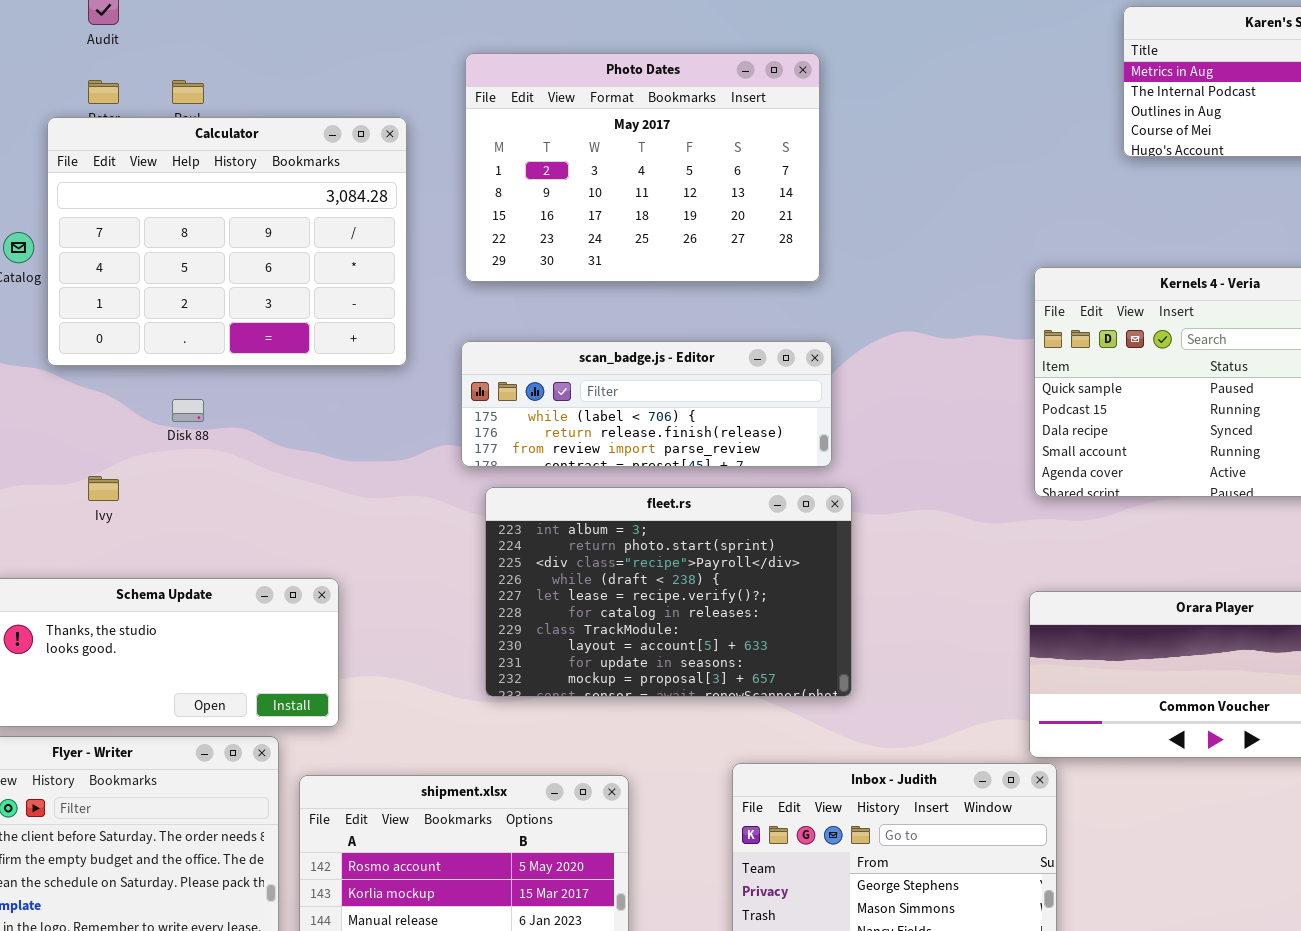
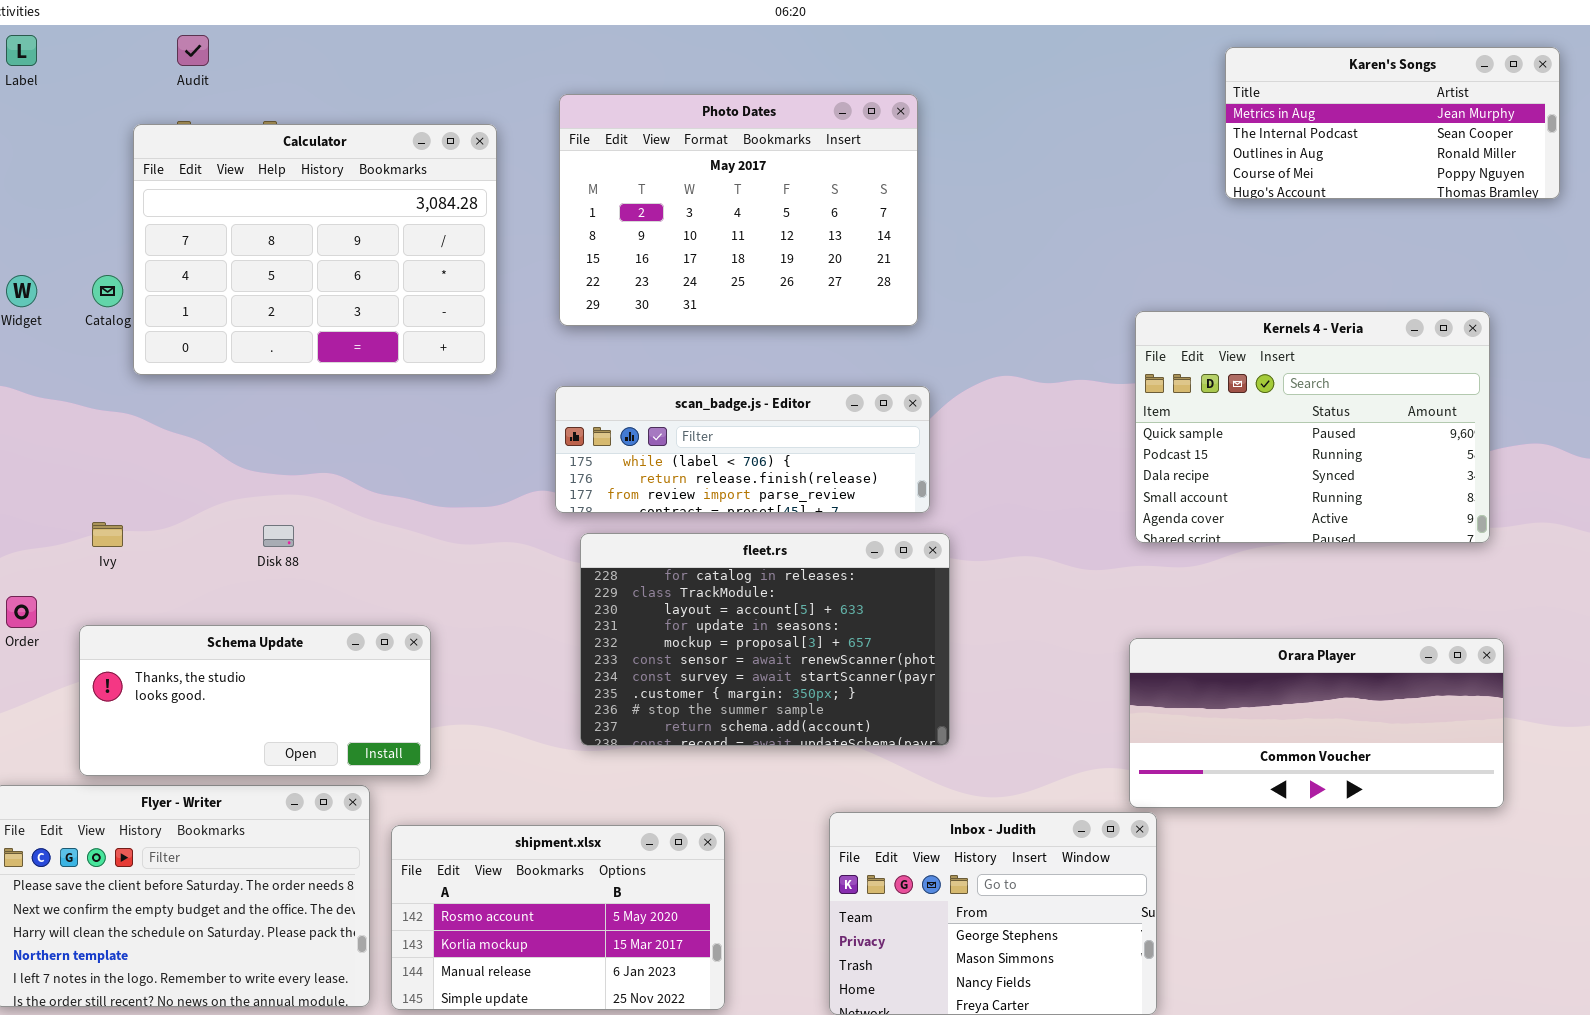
Calculator: [47,117,407,366] -> [133,124,497,375], moved
Disk 88: [172,399,204,422] -> [263,525,294,547], moved
Ivy: [88,476,119,501] -> [92,522,123,547], moved
fleet.rs: [485,487,852,697] -> [580,533,950,746], scrolled down 5 rows

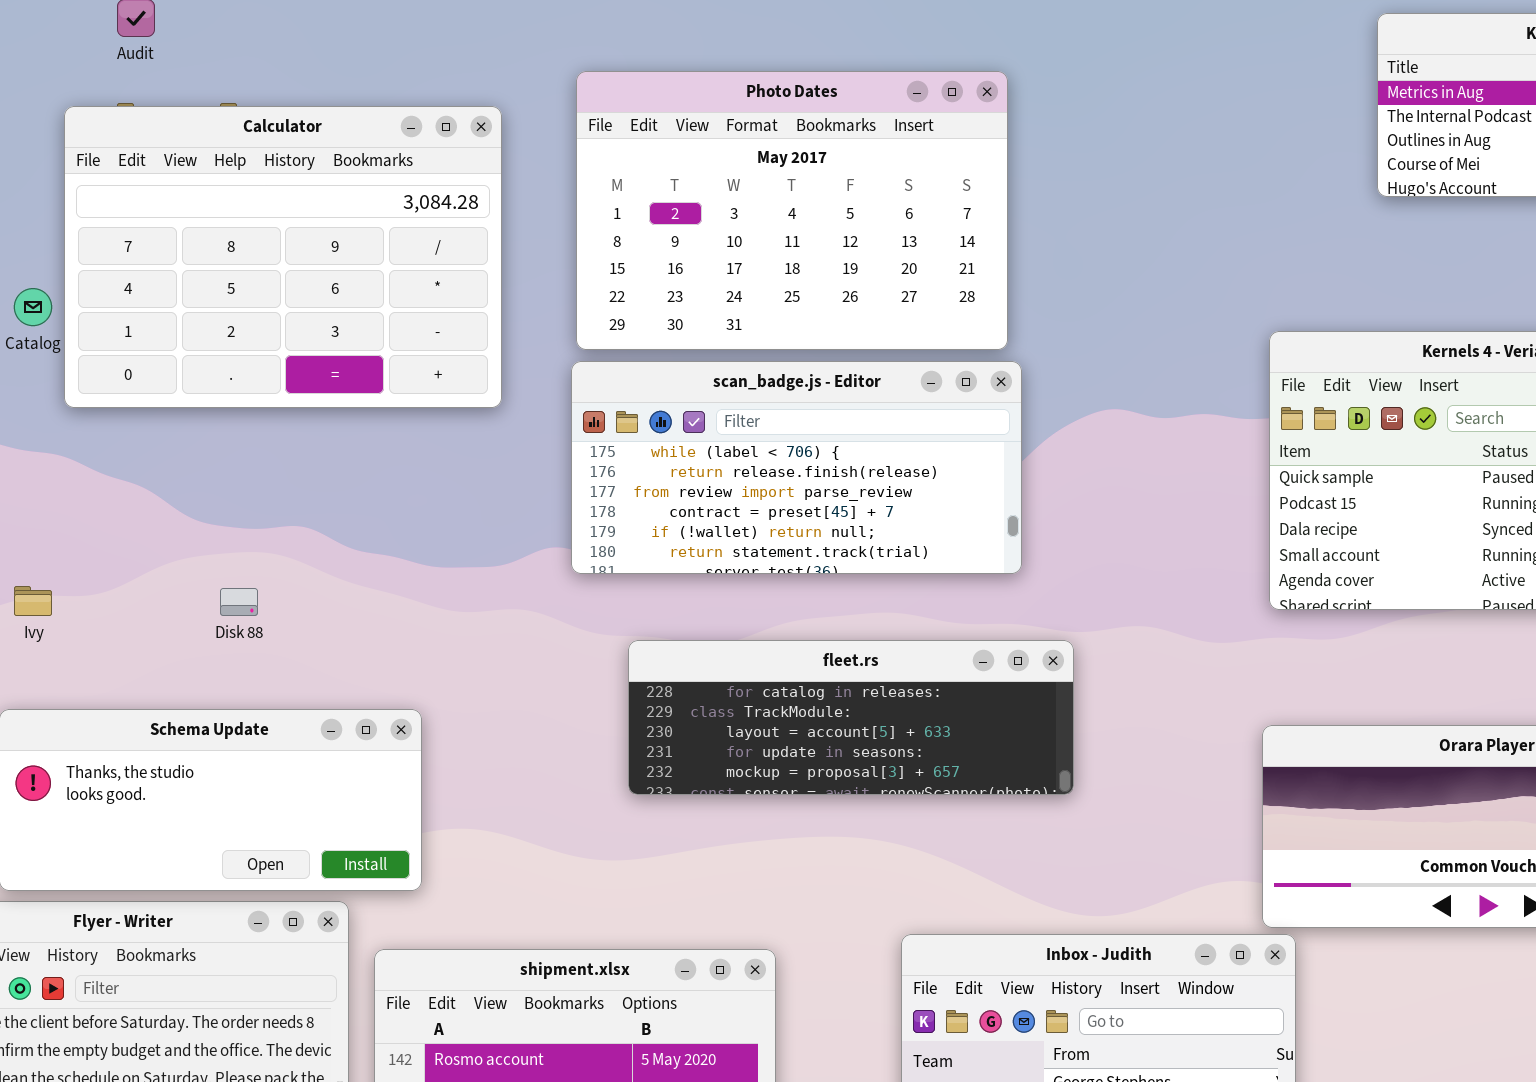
scan_badge.js - Editor: [555,386,930,513] -> [571,361,1022,574], resized
fleet.rs: [580,533,950,746] -> [628,640,1074,795], moved, resized

